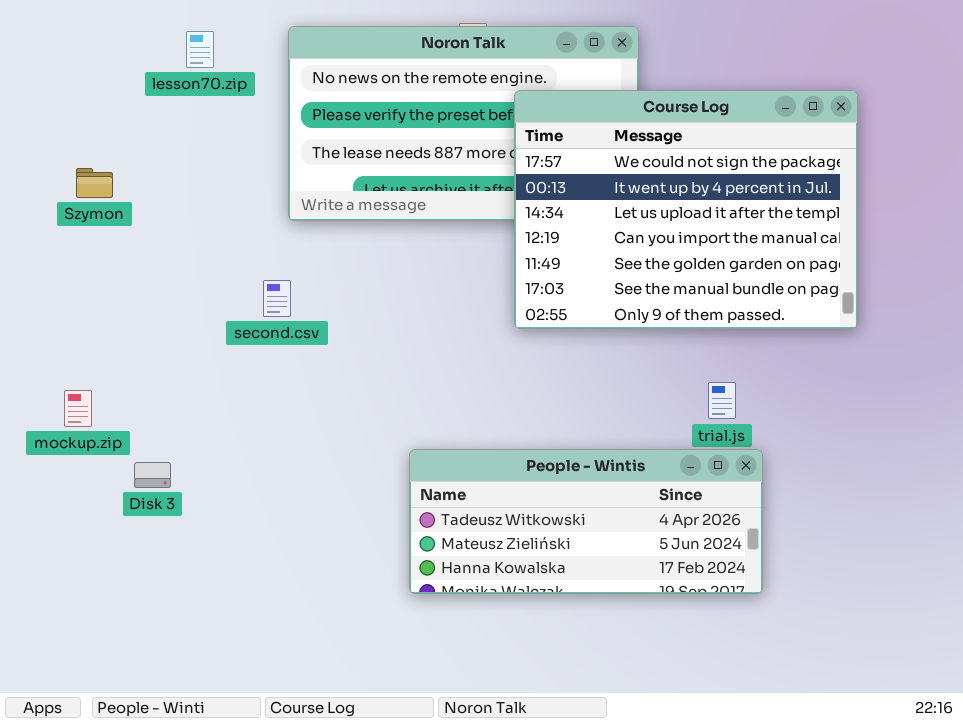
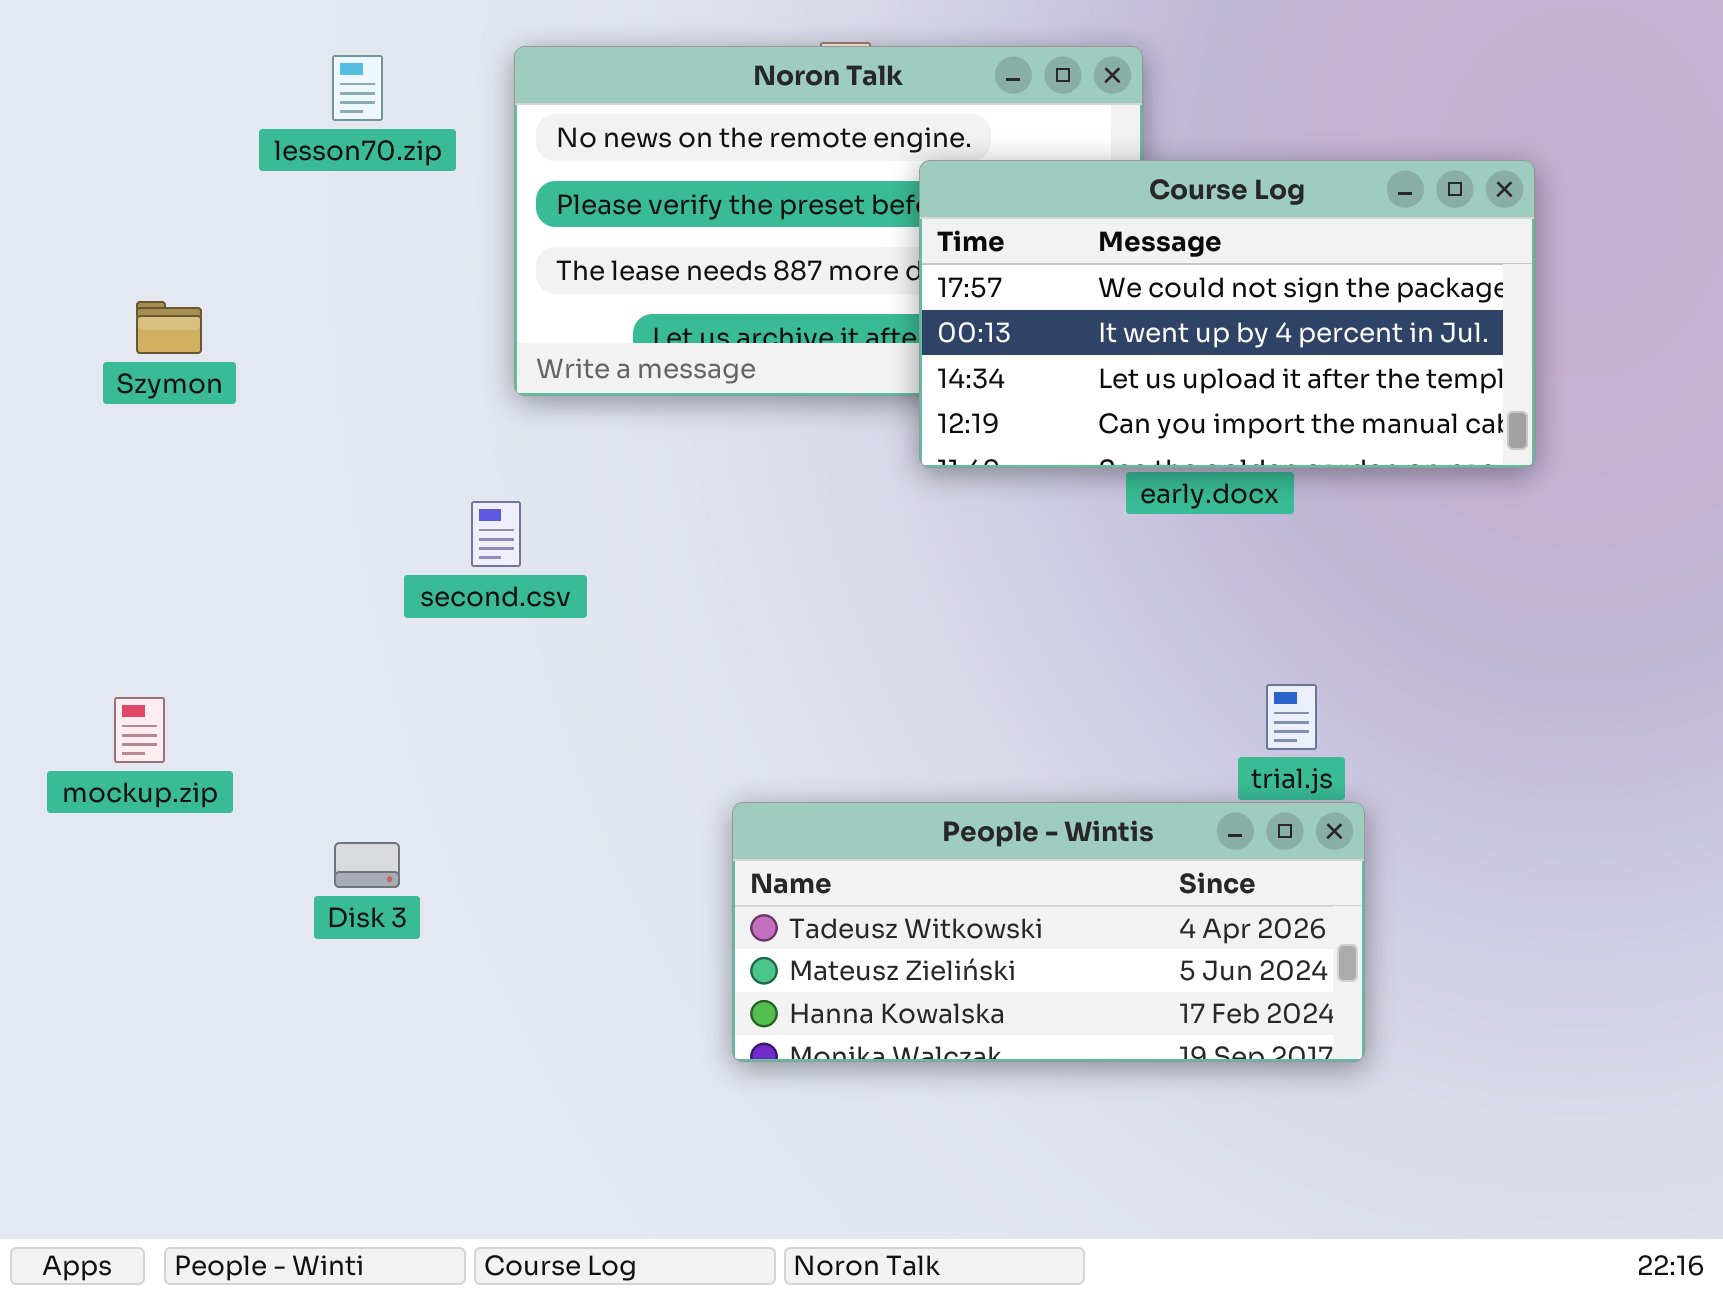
Course Log: [514,90,858,329] -> [919,160,1535,468], resized
Disk 3: [134,462,171,488] -> [334,842,400,888], moved

